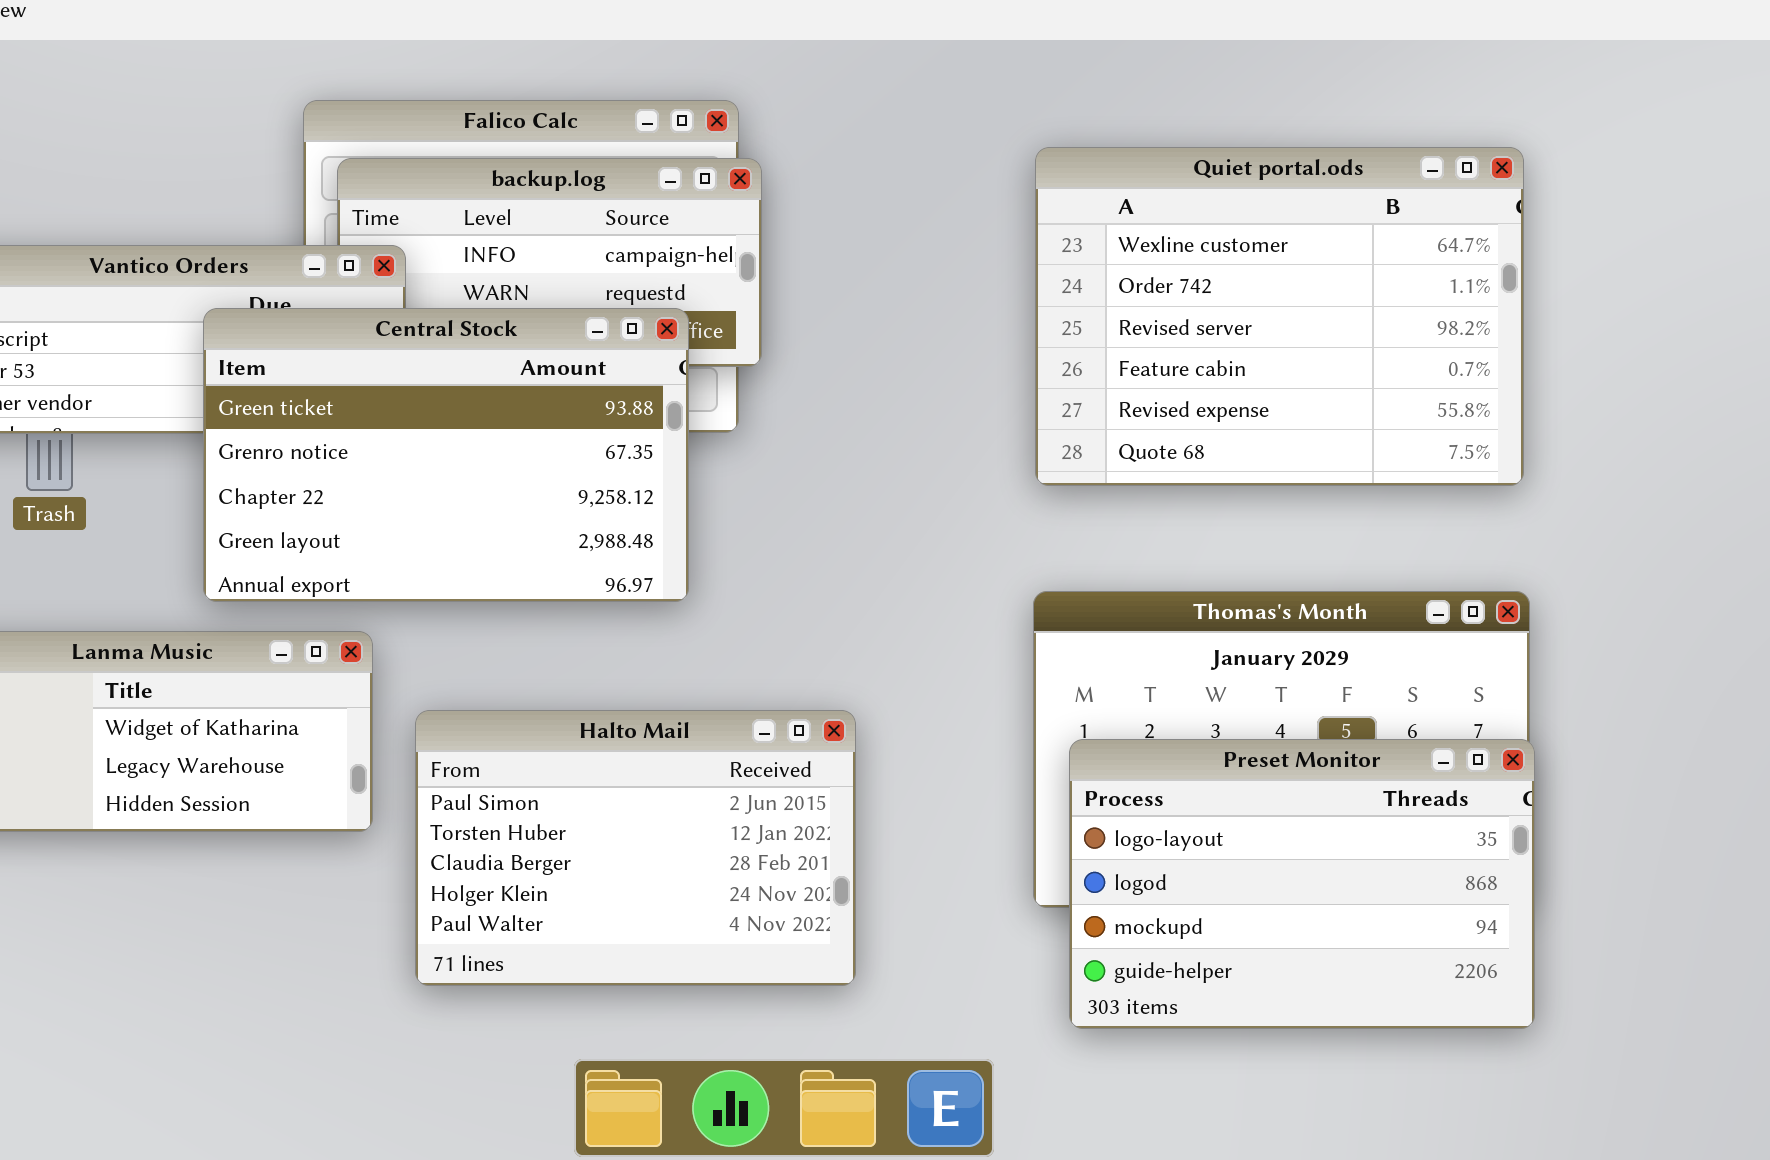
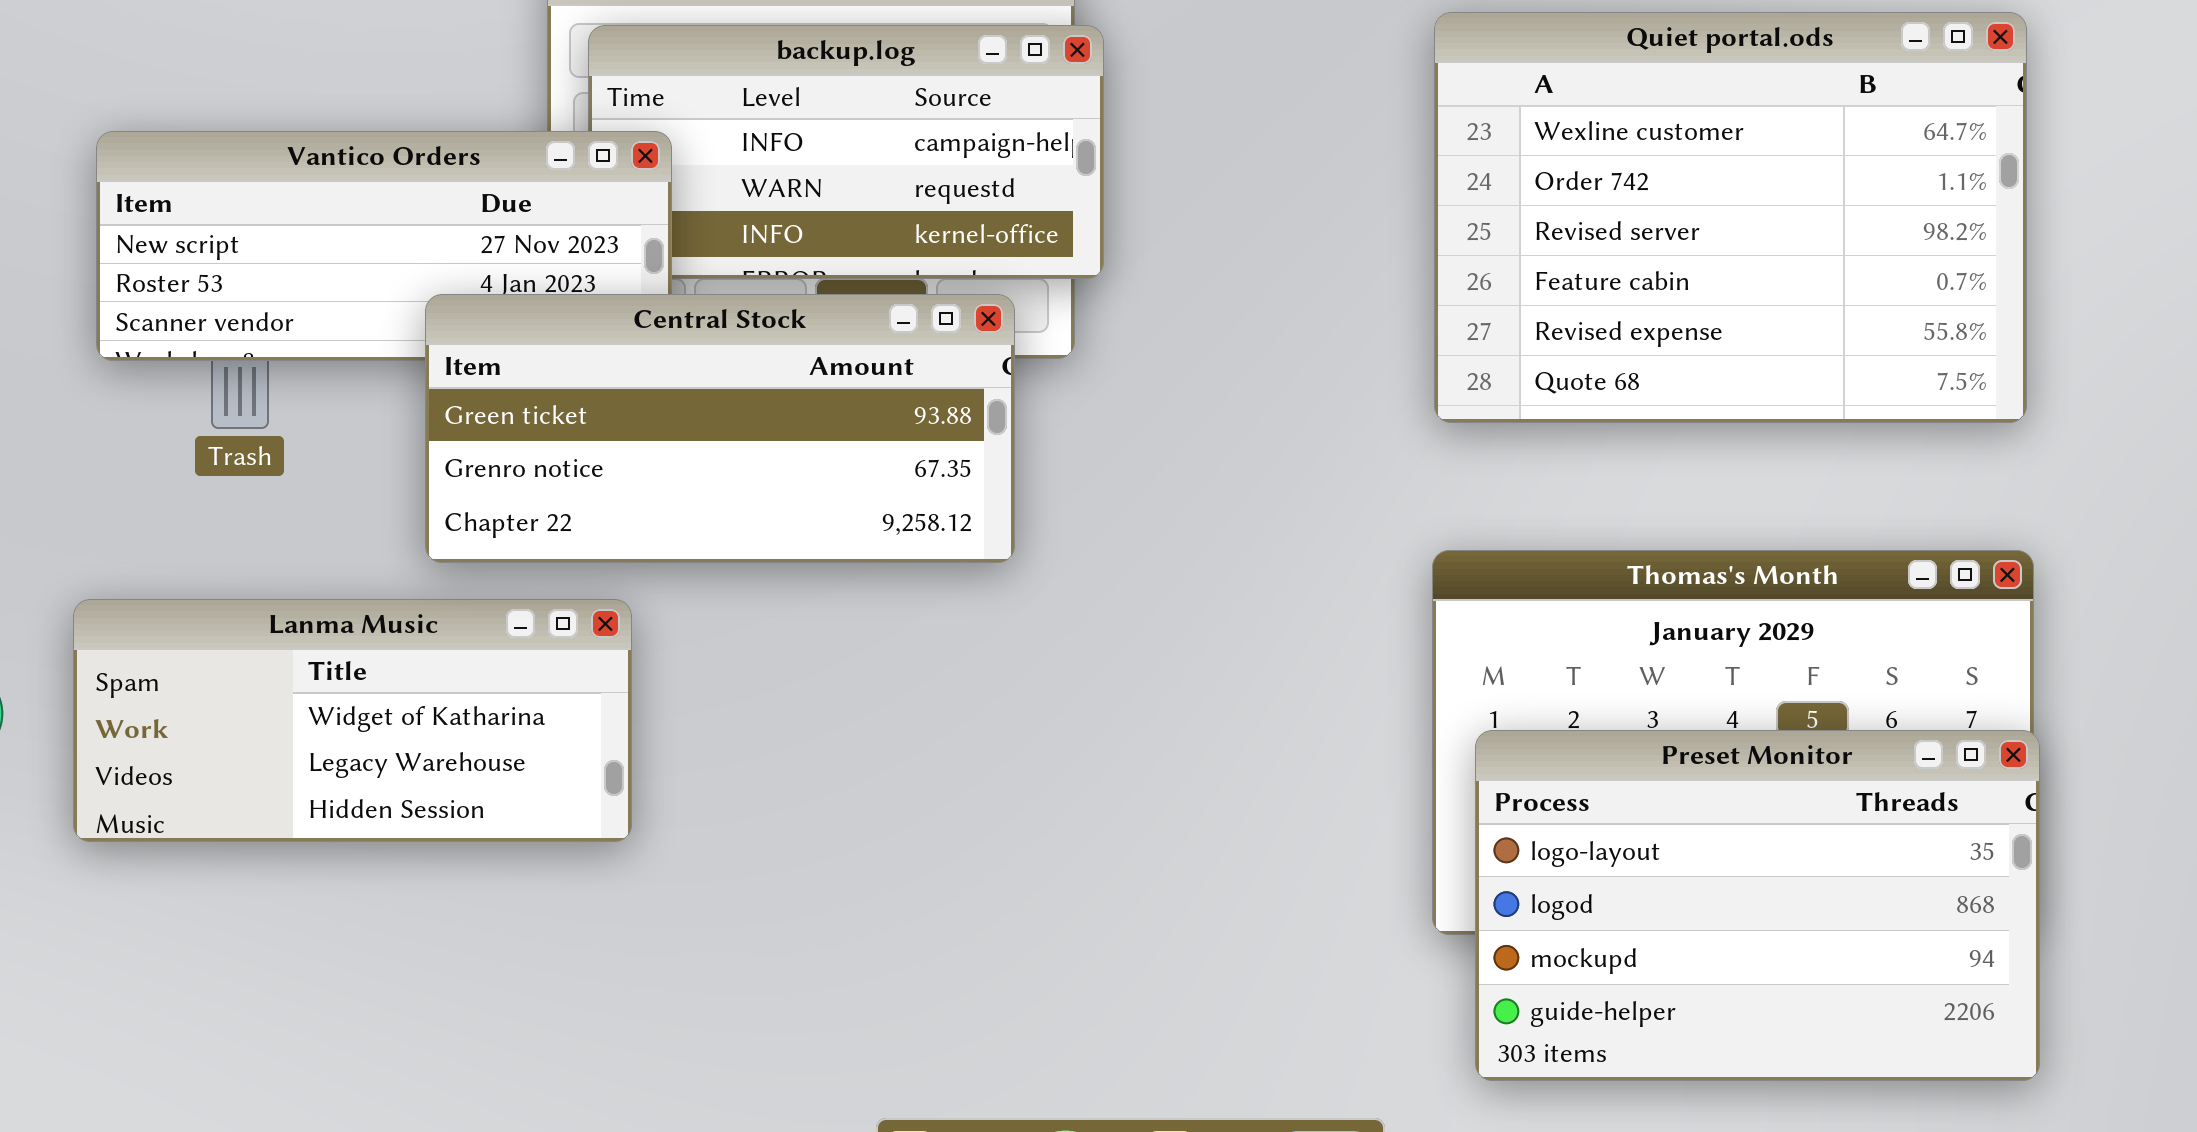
Central Stock: [203,308,689,602] -> [425,294,1015,563], resized
Halto Mail: [415,710,856,986] -> none, closed

